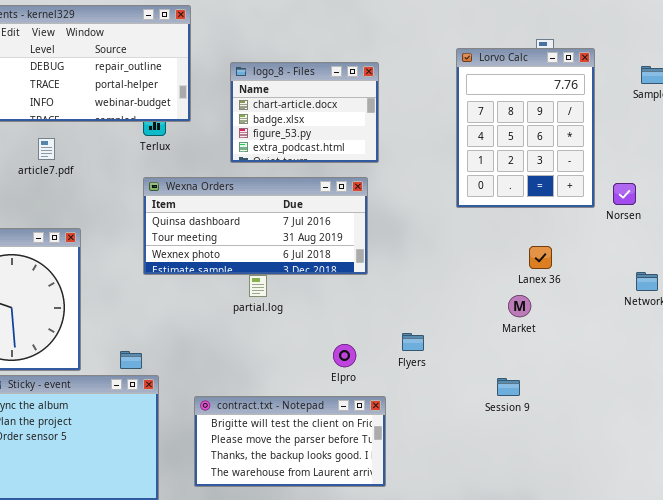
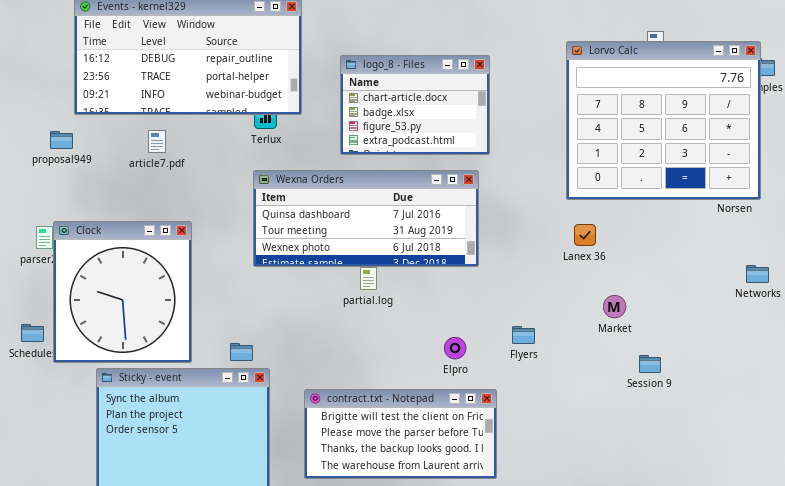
Lorvo Calc: [456,48,595,208] -> [566,41,761,200], resized
Lanex 36: [529,246,552,269] -> [574,224,596,246], moved
Market: [508,295,531,317] -> [603,295,626,318], moved
Session 9: [497,378,520,396] -> [639,355,661,373], moved

